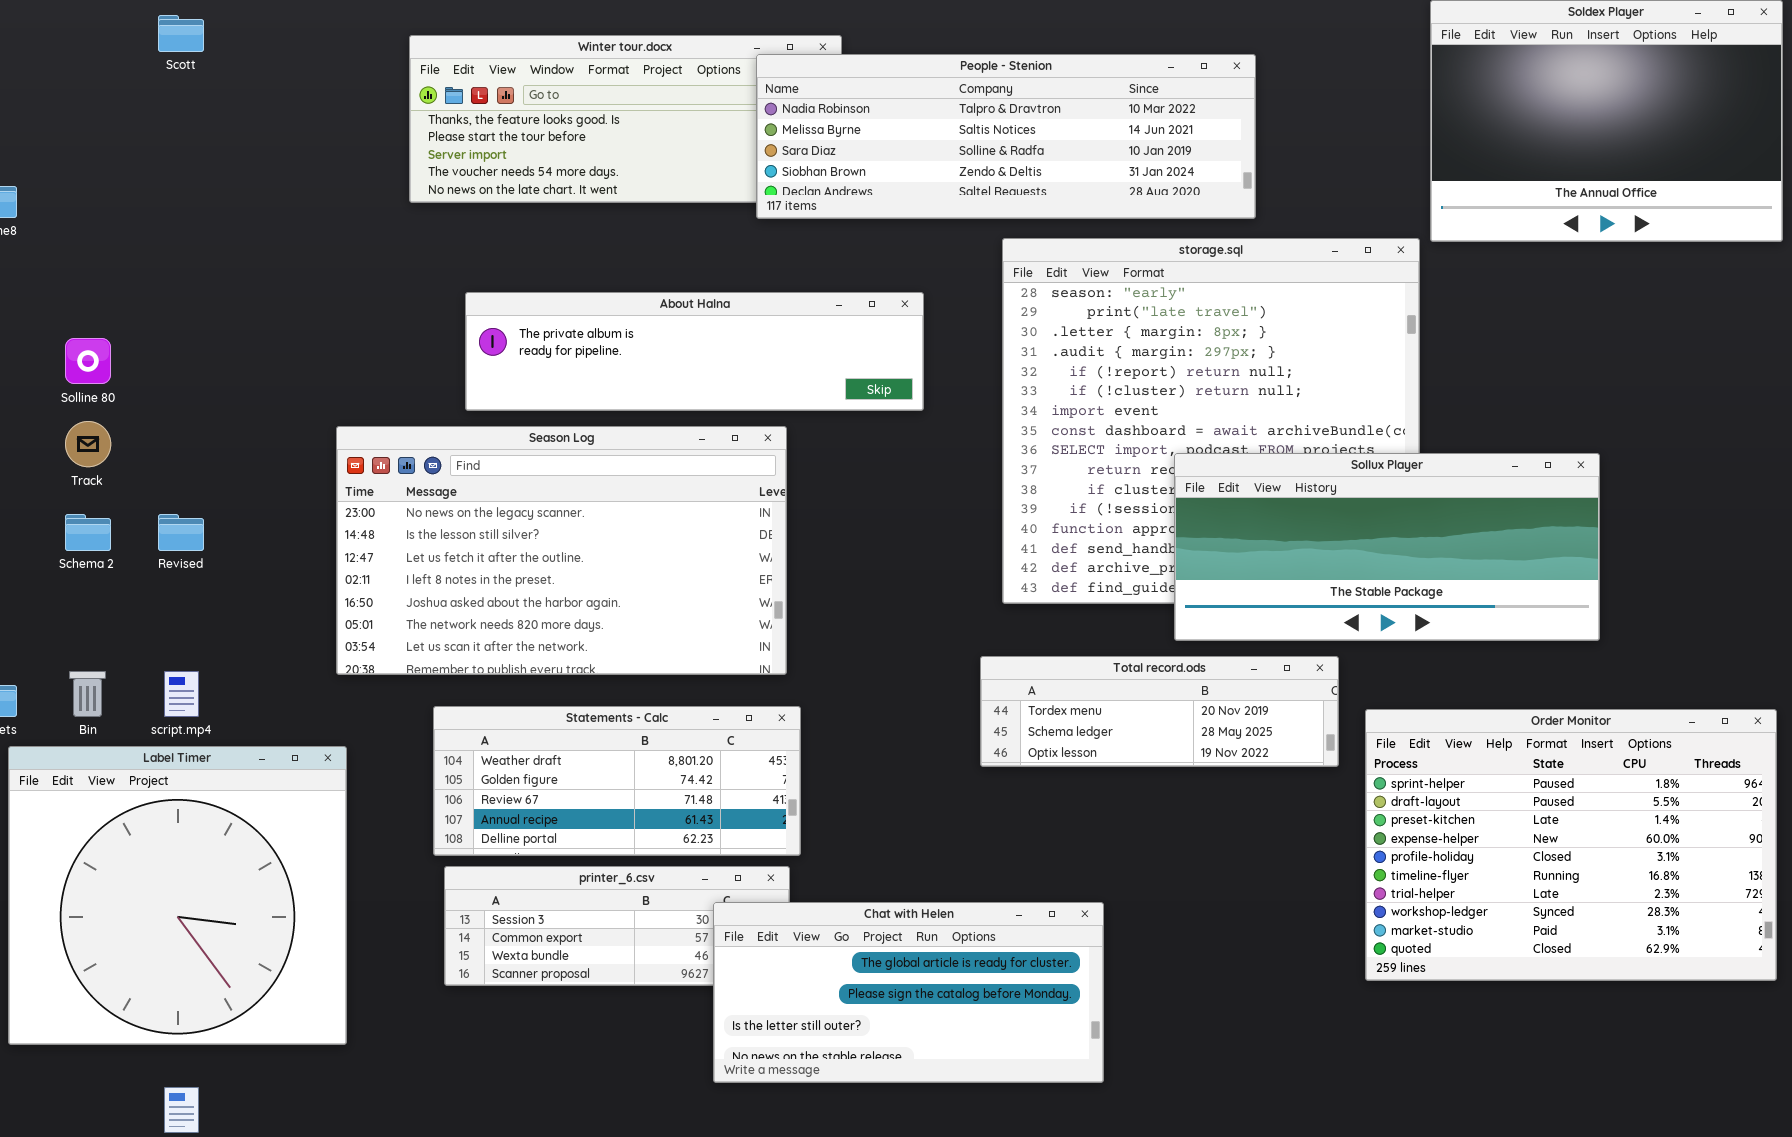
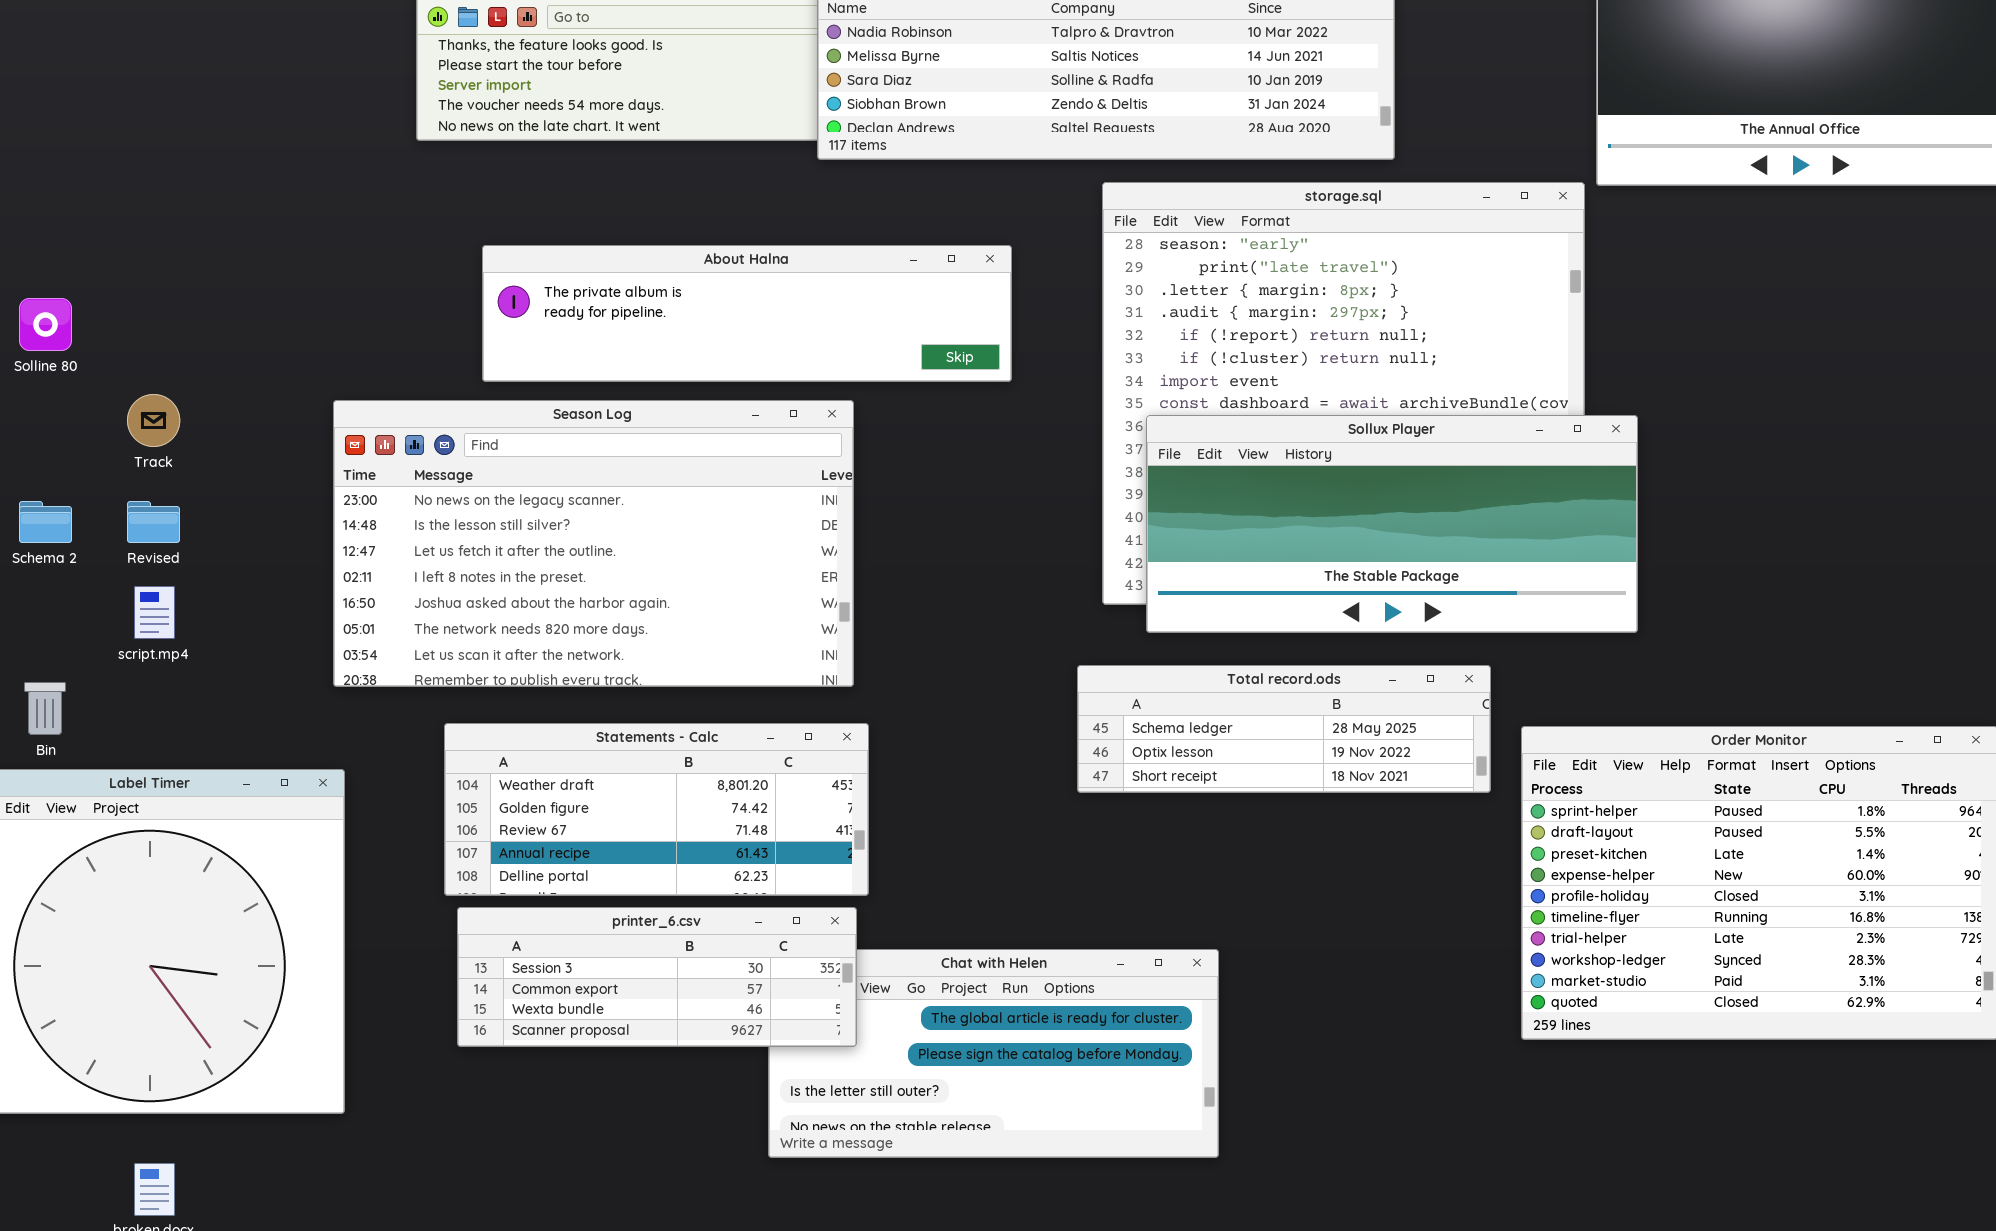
Track: [65,421,111,467] -> [127,394,180,447], moved
Sollux Player: [1174,453,1600,641] -> [1146,415,1638,633], moved
Total record.ods: [980,656,1339,767] -> [1077,665,1491,793], scrolled down 1 row
script.mp4: [164,671,199,717] -> [134,586,175,639], moved
printer_6.csv: [444,866,790,986] -> [457,907,857,1047], raised

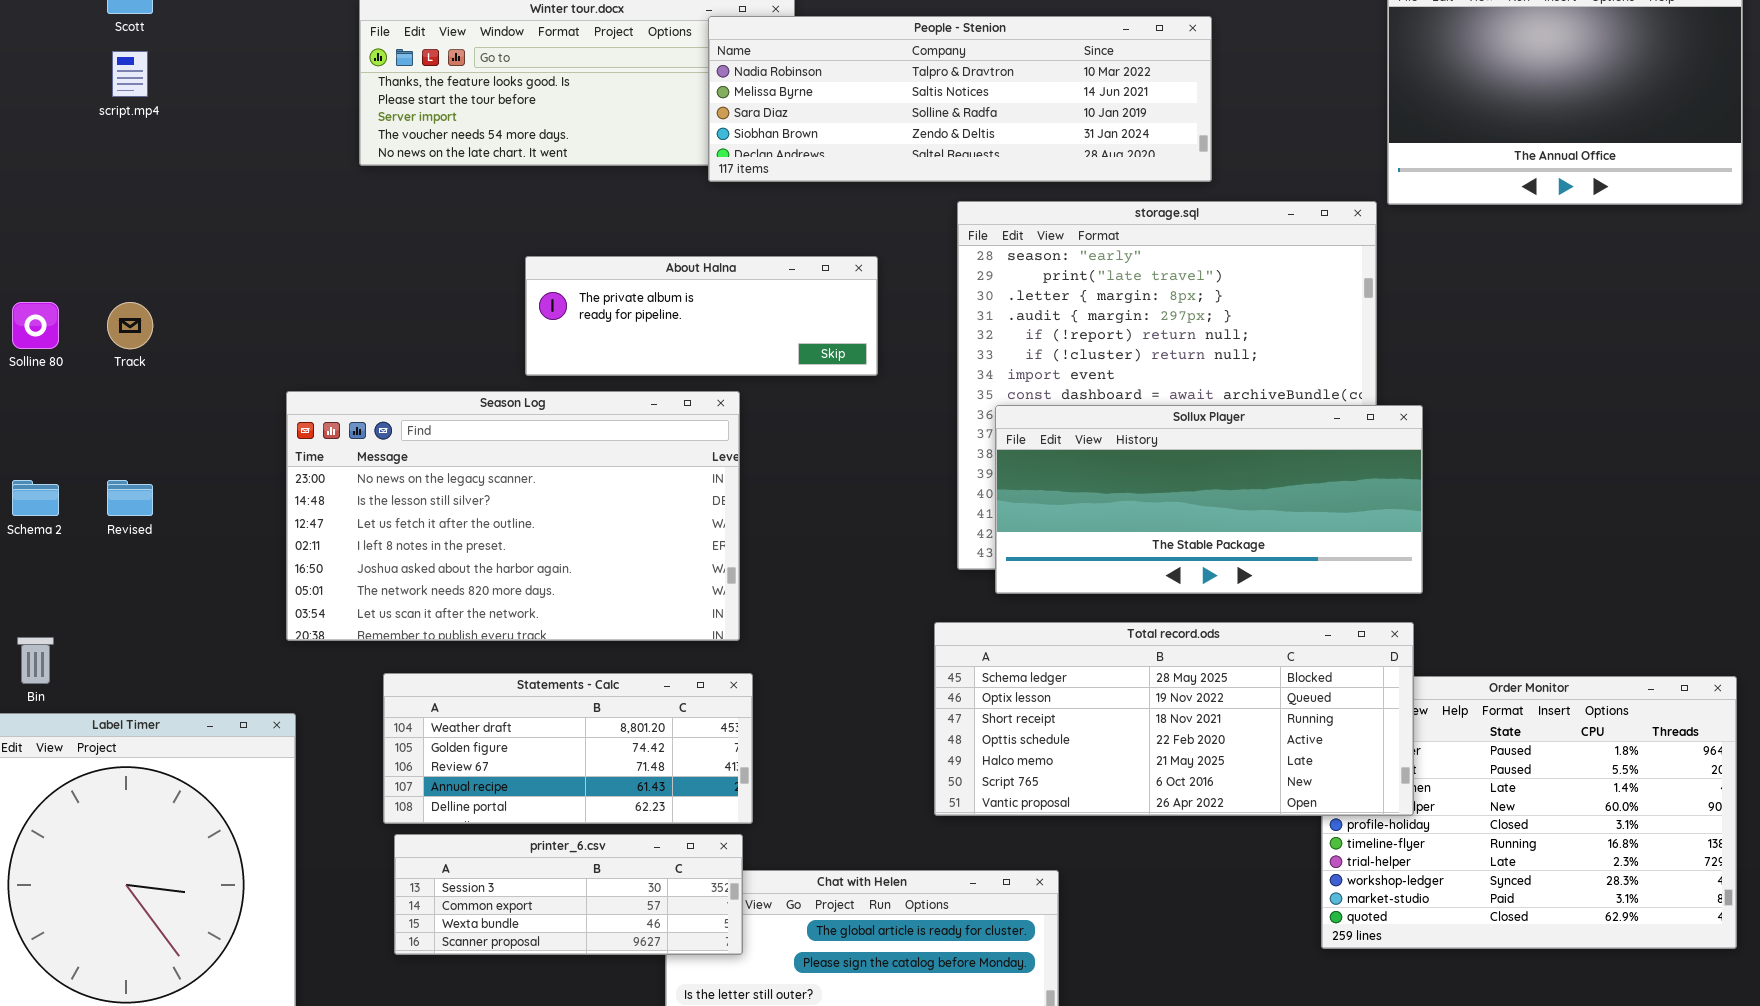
About Halna: [482,245,1012,382] -> [525,256,878,376], resized
Track: [127,394,180,447] -> [107,302,153,349], moved
script.mp4: [134,586,175,639] -> [112,51,148,97], moved
Total record.ods: [1077,665,1491,793] -> [934,622,1414,816], resized

